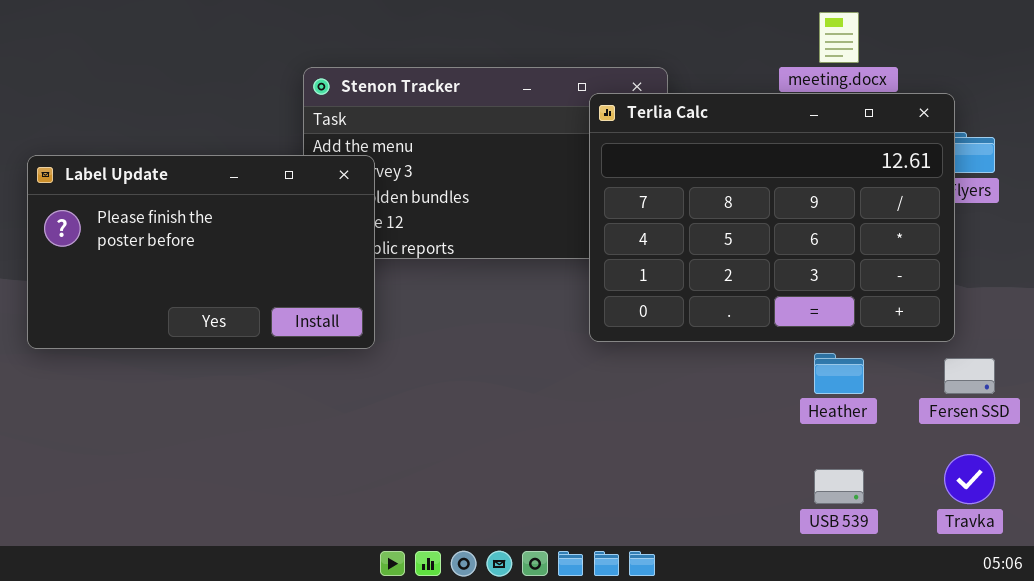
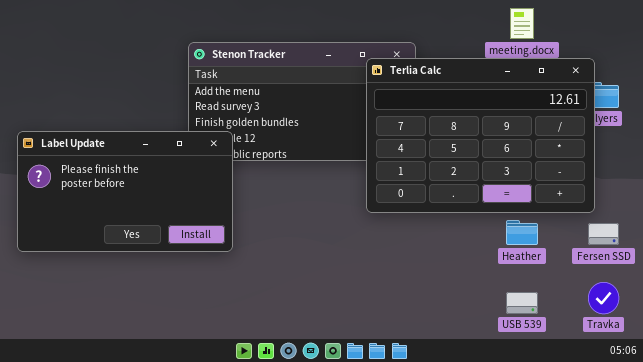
Label Update: [27,155,375,349] -> [17,131,233,252], moved

